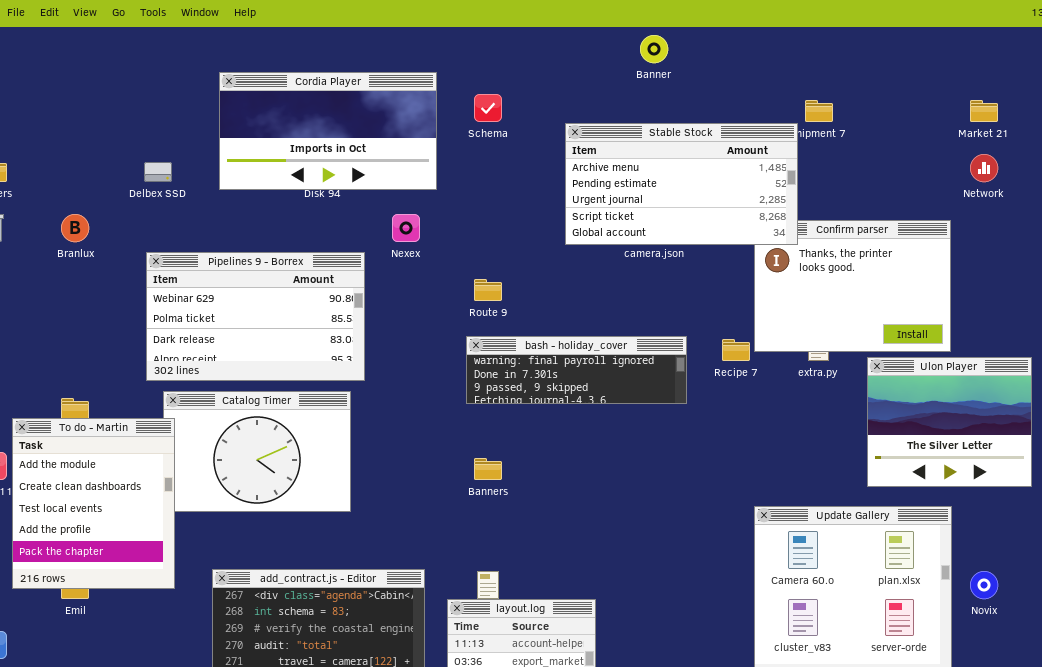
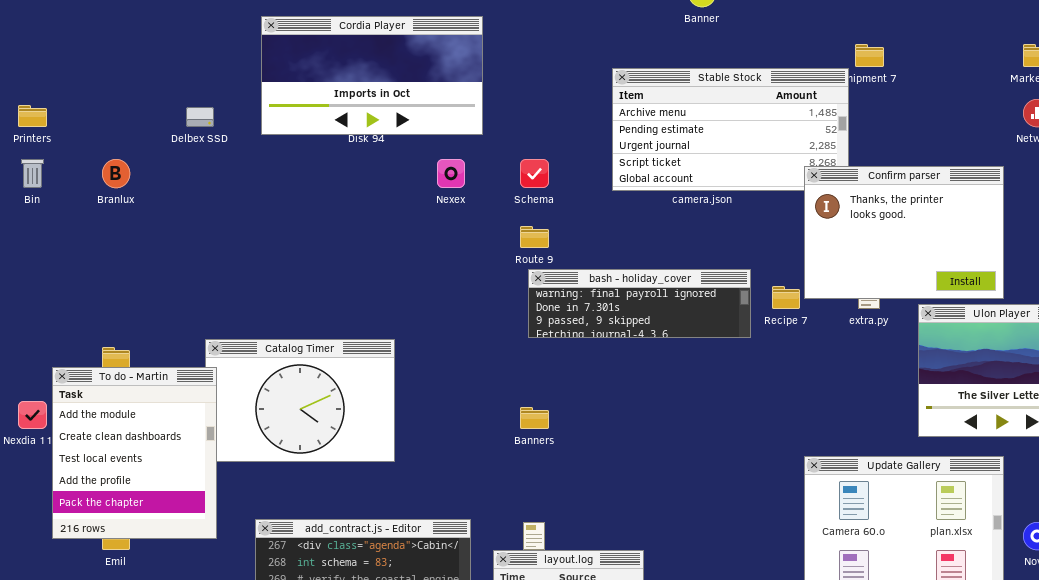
Schema: [474,94,502,122] -> [520,159,549,188], moved
Confirm parser: [754,220,951,352] -> [804,166,1004,299], raised
Pipelines 9 - Borrex: [146,252,365,381] -> none, closed
bash - holiday_cover: [466,336,687,404] -> [528,269,751,338], moved

